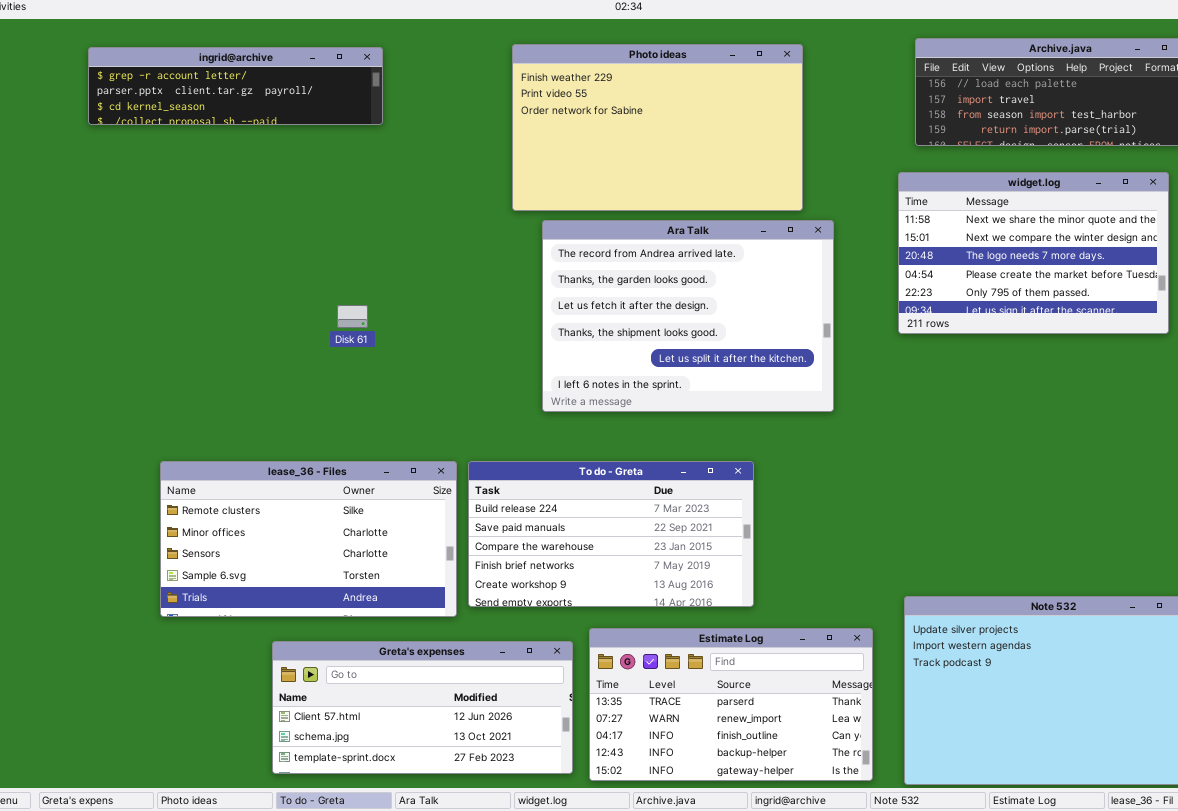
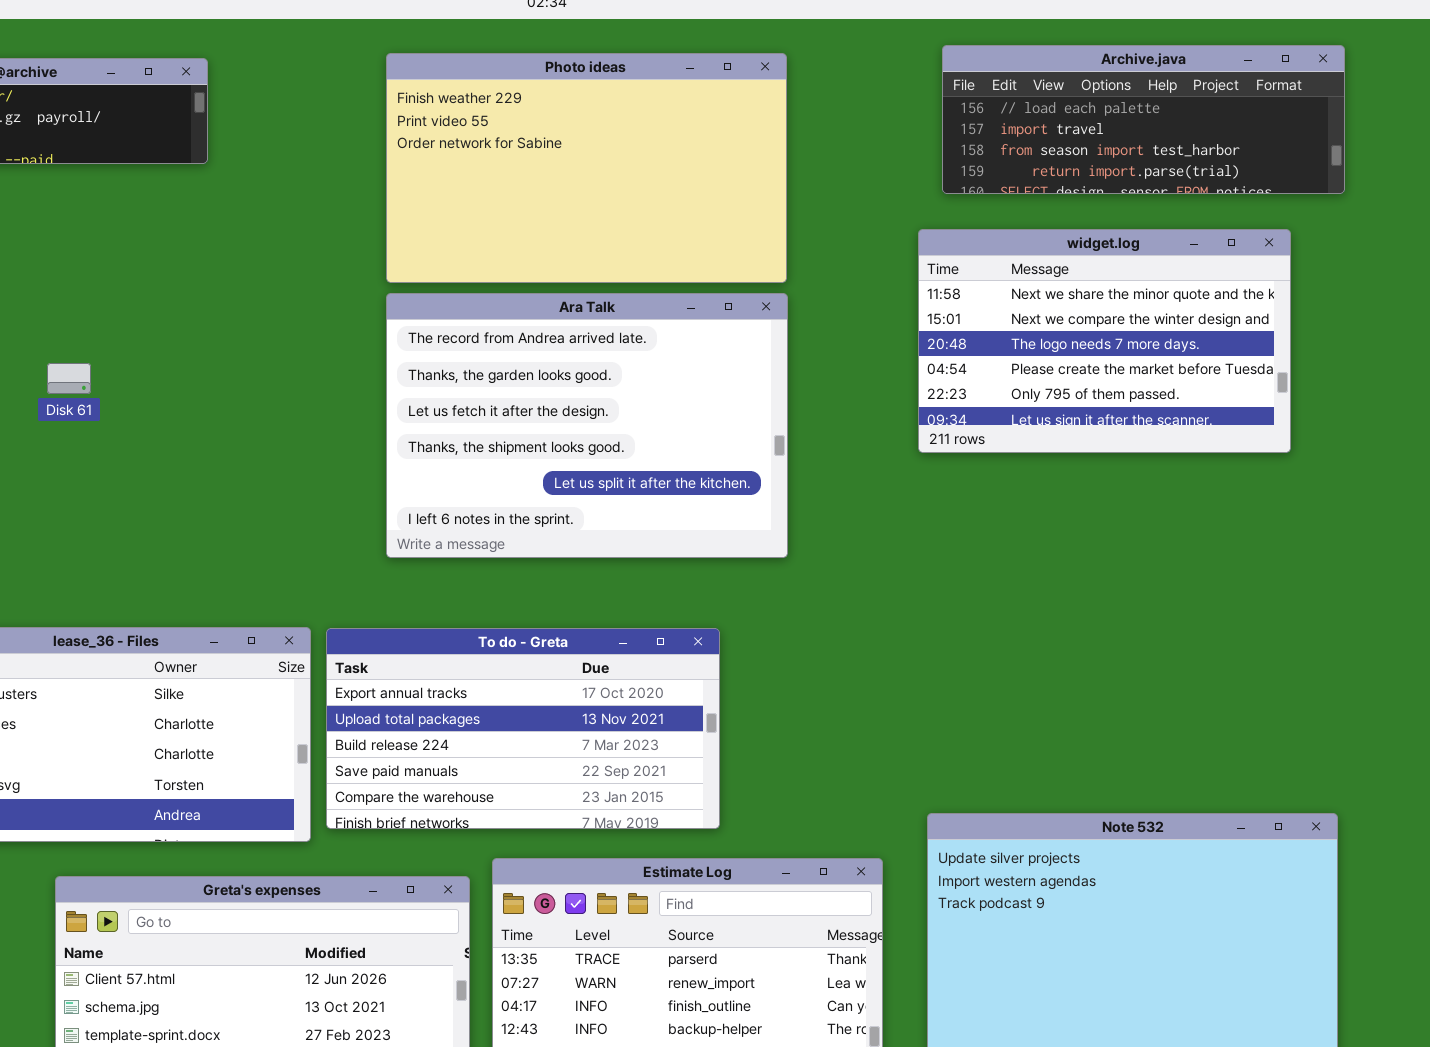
Ara Talk: [542,220,834,412] -> [386,293,788,558], moved
Disk 61: [337,305,368,328] -> [47,363,91,394], moved
To do - Greta: [468,461,754,607] -> [326,628,720,829], scrolled up 2 rows

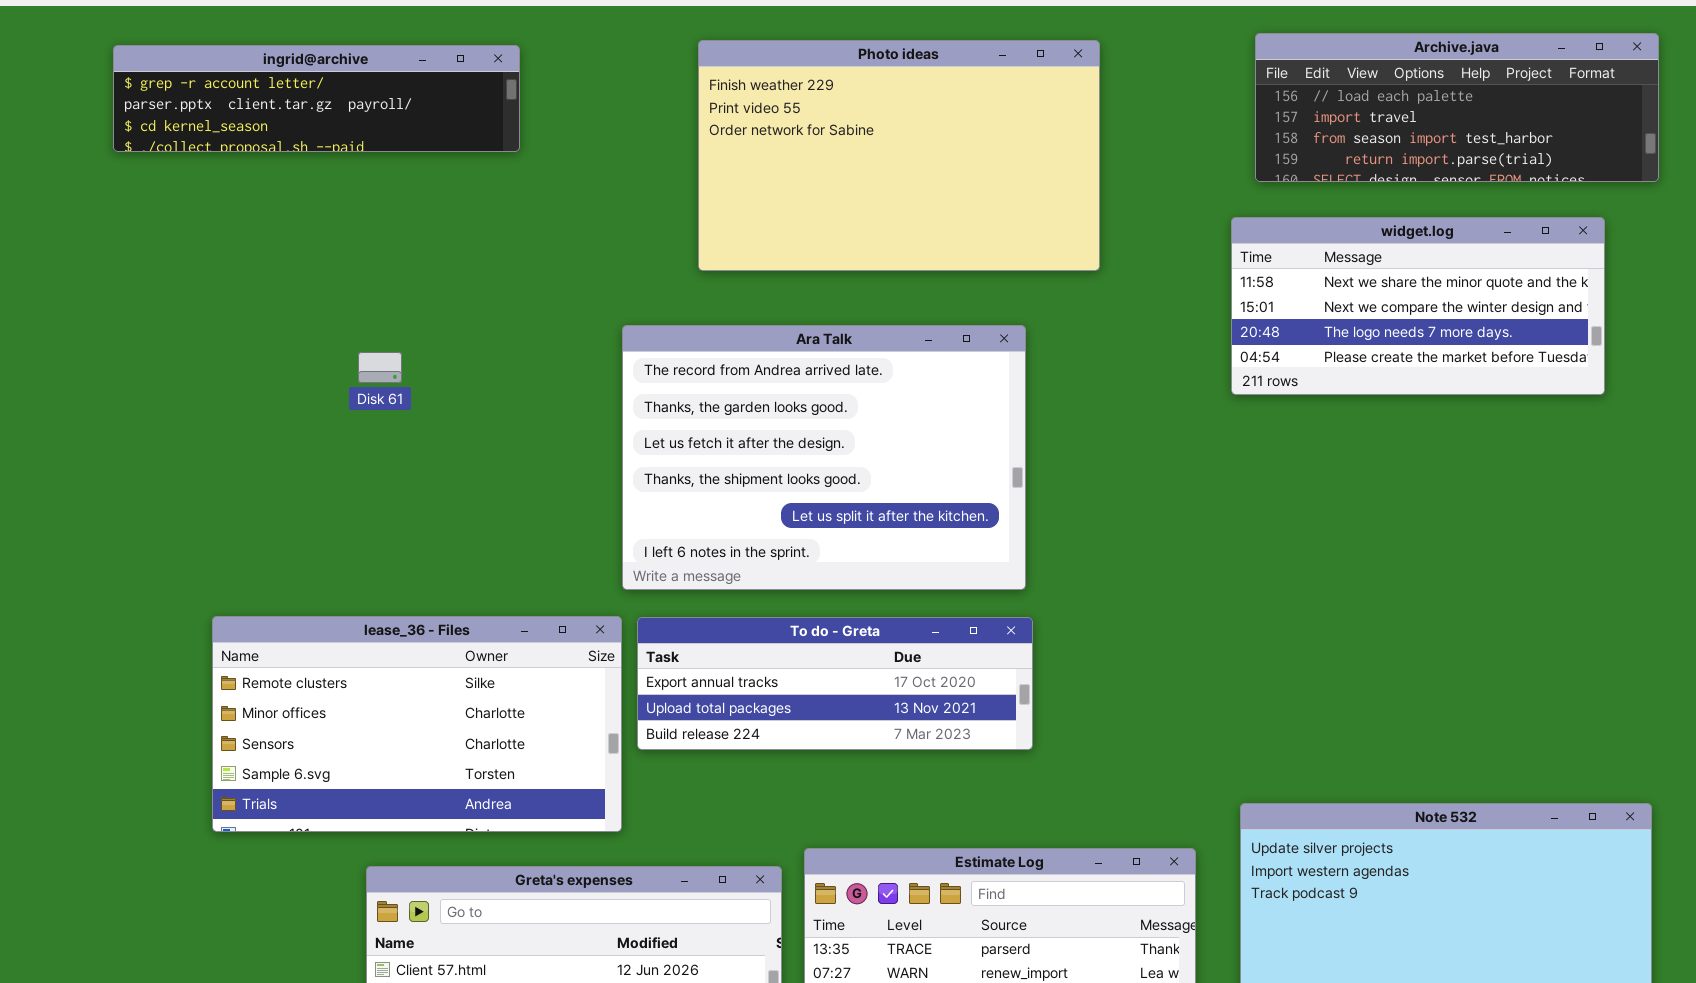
widget.log: [918,229,1291,453] -> [1231,217,1605,395], resized
Ara Talk: [386,293,788,558] -> [622,325,1026,590], moved
To do - Greta: [326,628,720,829] -> [637,617,1033,750], resized

